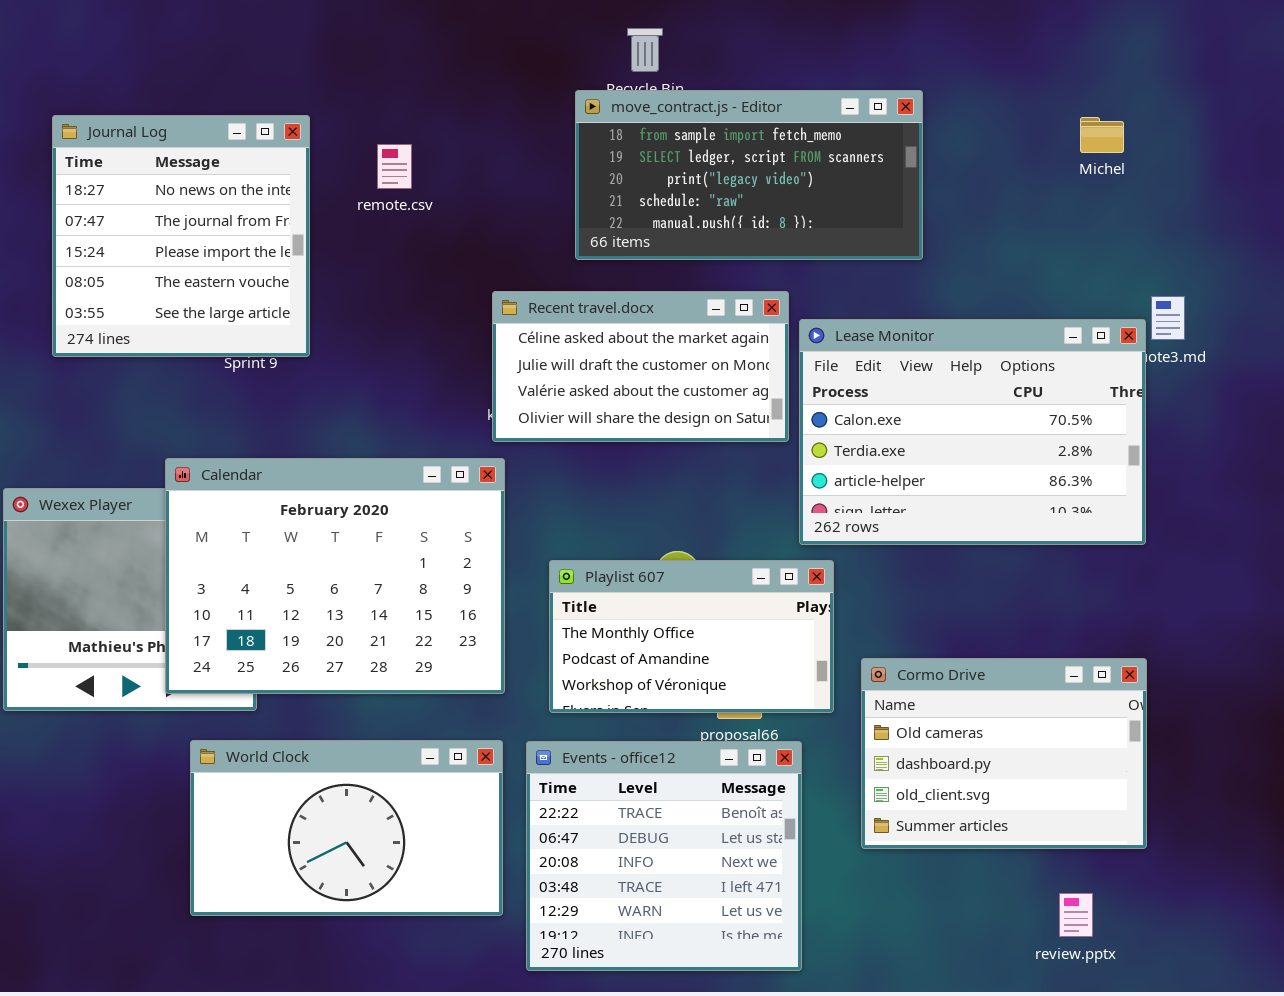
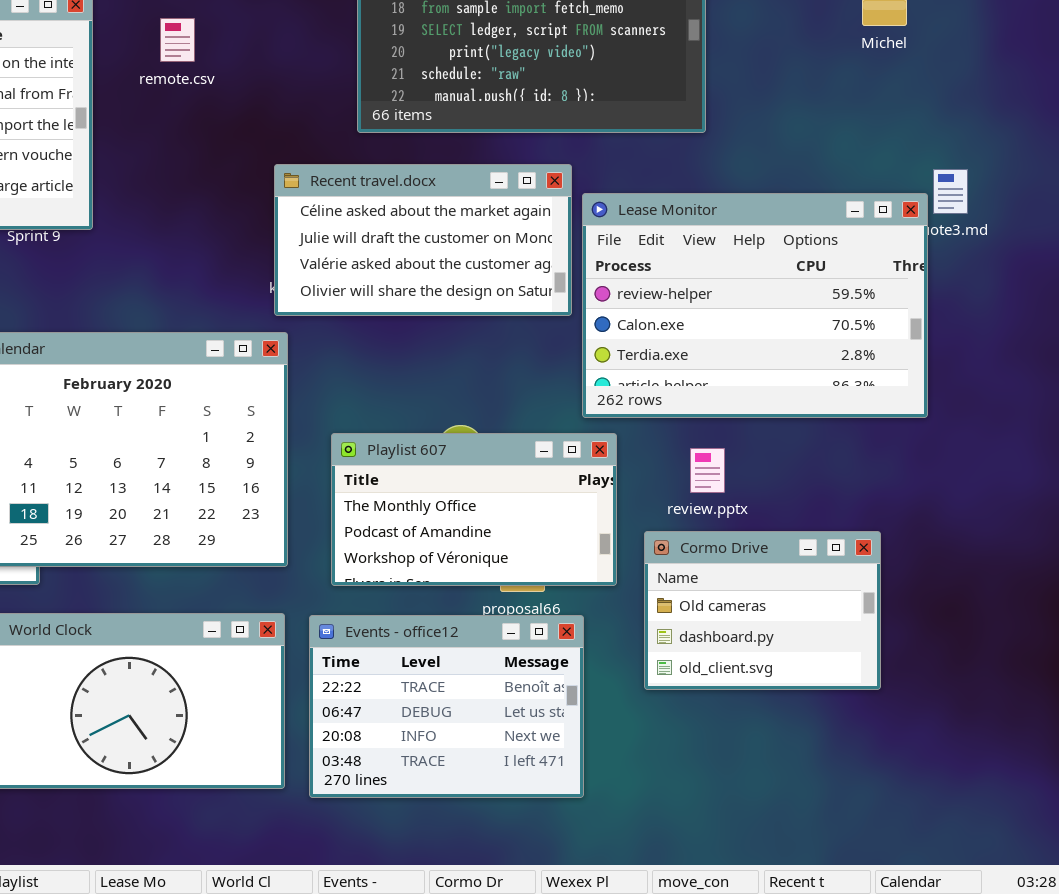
Lease Monitor: [799,319,1146,545] -> [582,193,928,418], scrolled up 1 row
Cormo Drive: [861,658,1147,849] -> [644,531,881,690], resized
Events - office12: [526,741,802,971] -> [309,615,584,798], resized
review.pptx: [1059,893,1093,937] -> [690,448,725,493], moved

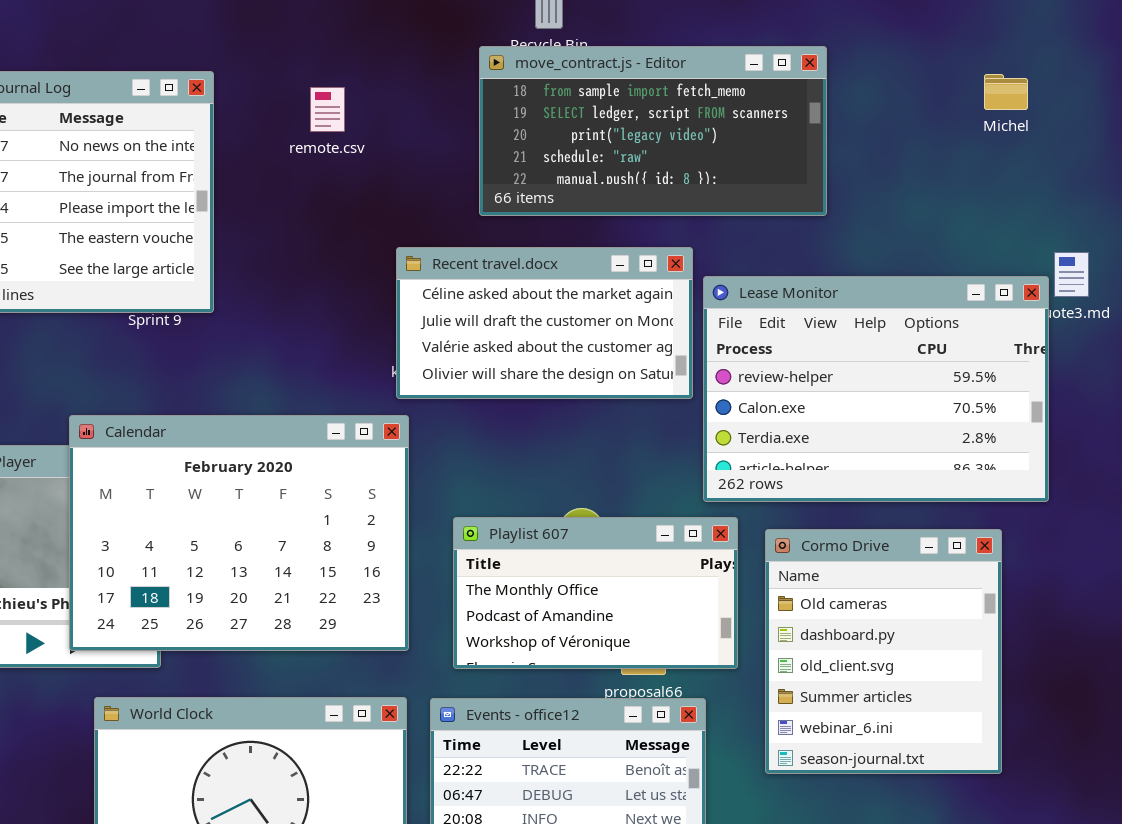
remote.csv: [160,18,195,62] -> [310,87,345,132], moved
Cormo Drive: [644,531,881,690] -> [765,529,1002,774], resized

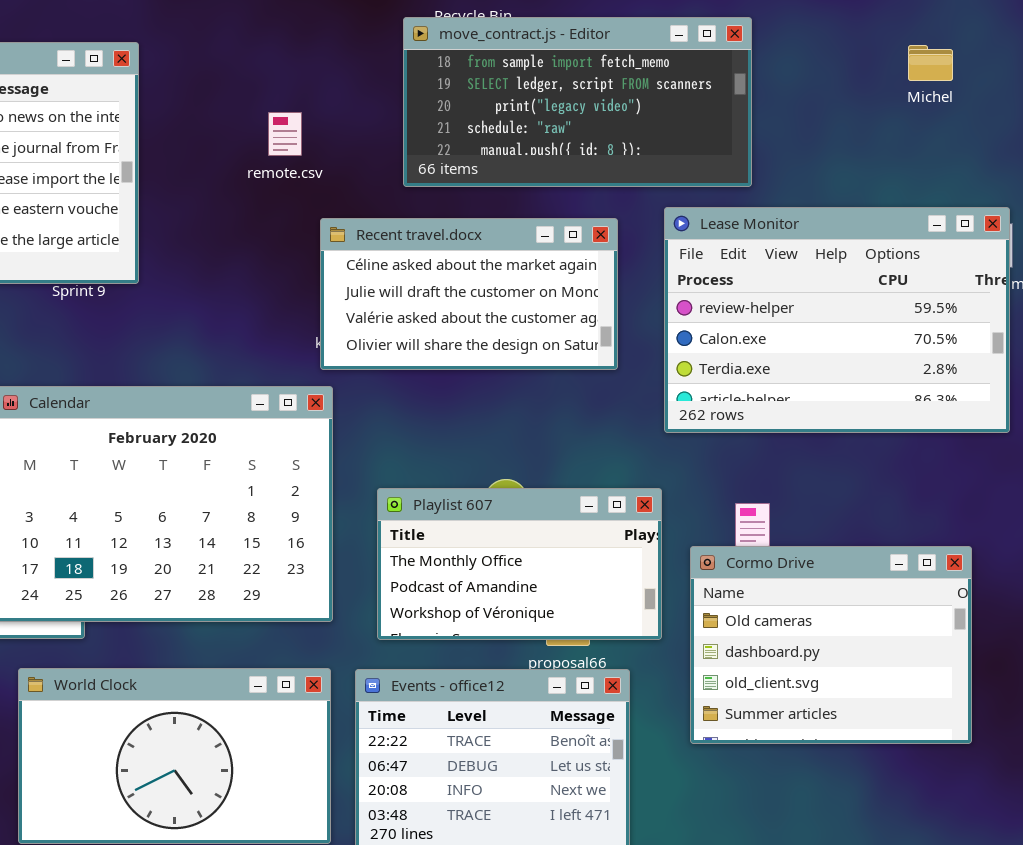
remote.csv: [310,87,345,132] -> [268,112,302,156], moved
Lease Monitor: [703,276,1049,502] -> [664,207,1010,433], moved
Cormo Drive: [765,529,1002,774] -> [690,546,972,744], resized

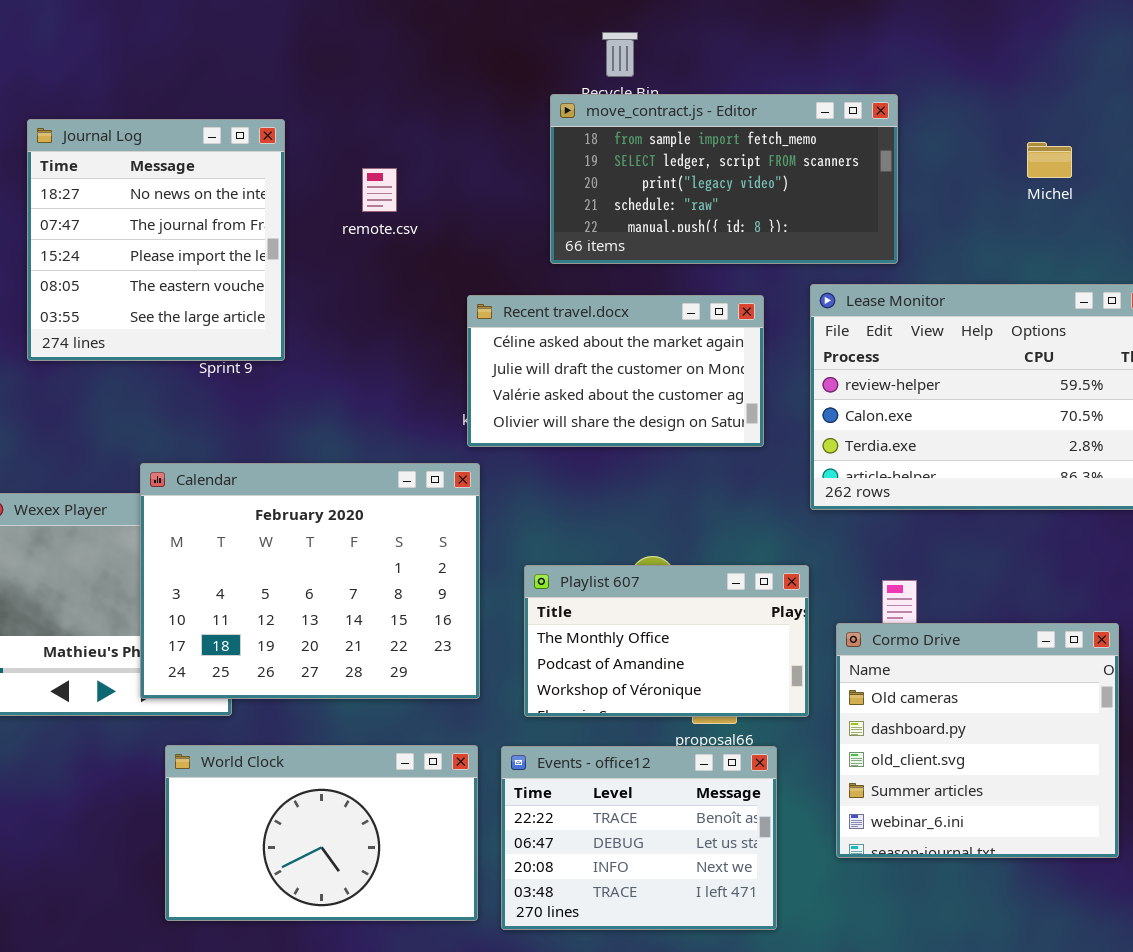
Michel: [908,45,953,81] -> [1027,142,1072,178], moved
remote.csv: [268,112,302,156] -> [362,168,397,212], moved
Cormo Drive: [690,546,972,744] -> [836,623,1119,858], resized

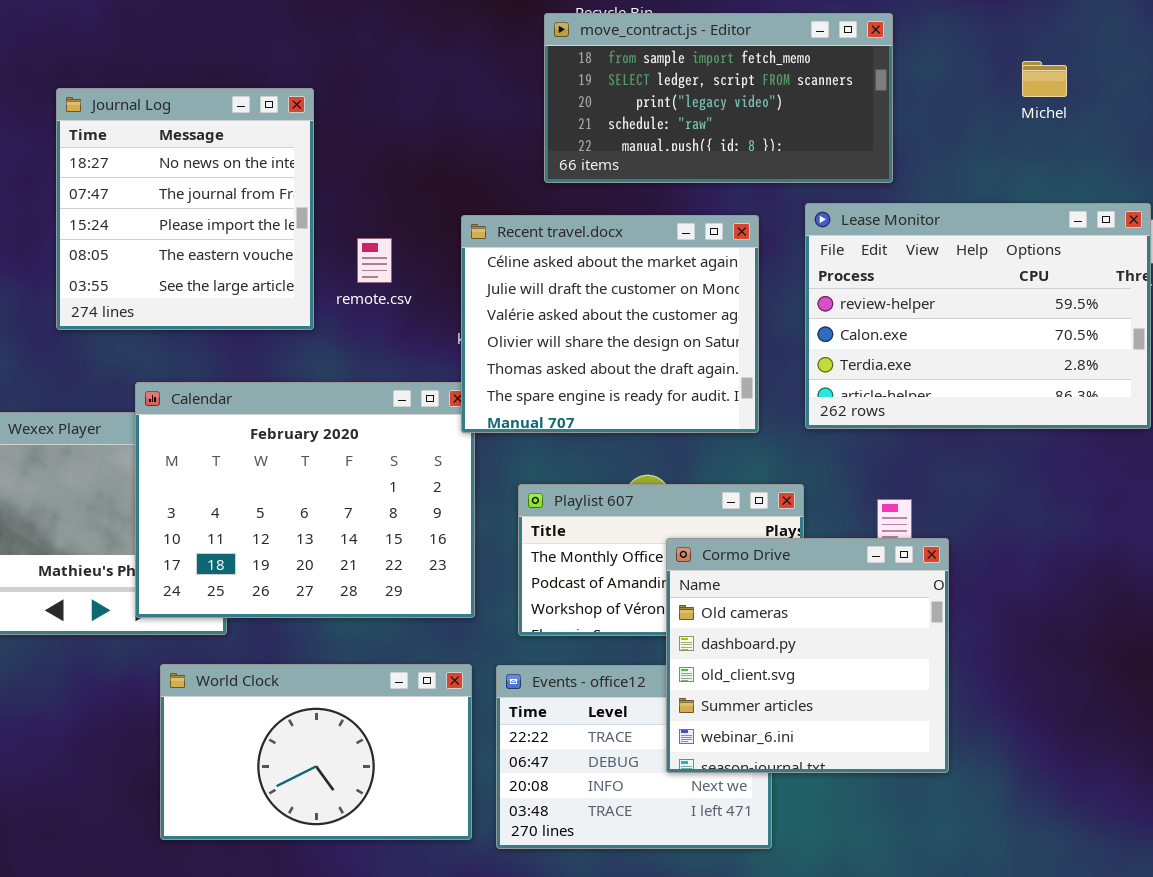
Journal Log: [27,119,285,361] -> [56,88,314,330], moved
remote.csv: [362,168,397,212] -> [357,238,392,283], moved
Recent travel.docx: [467,295,764,447] -> [461,215,759,433], resized
Cormo Drive: [836,623,1119,858] -> [666,538,949,773], moved

